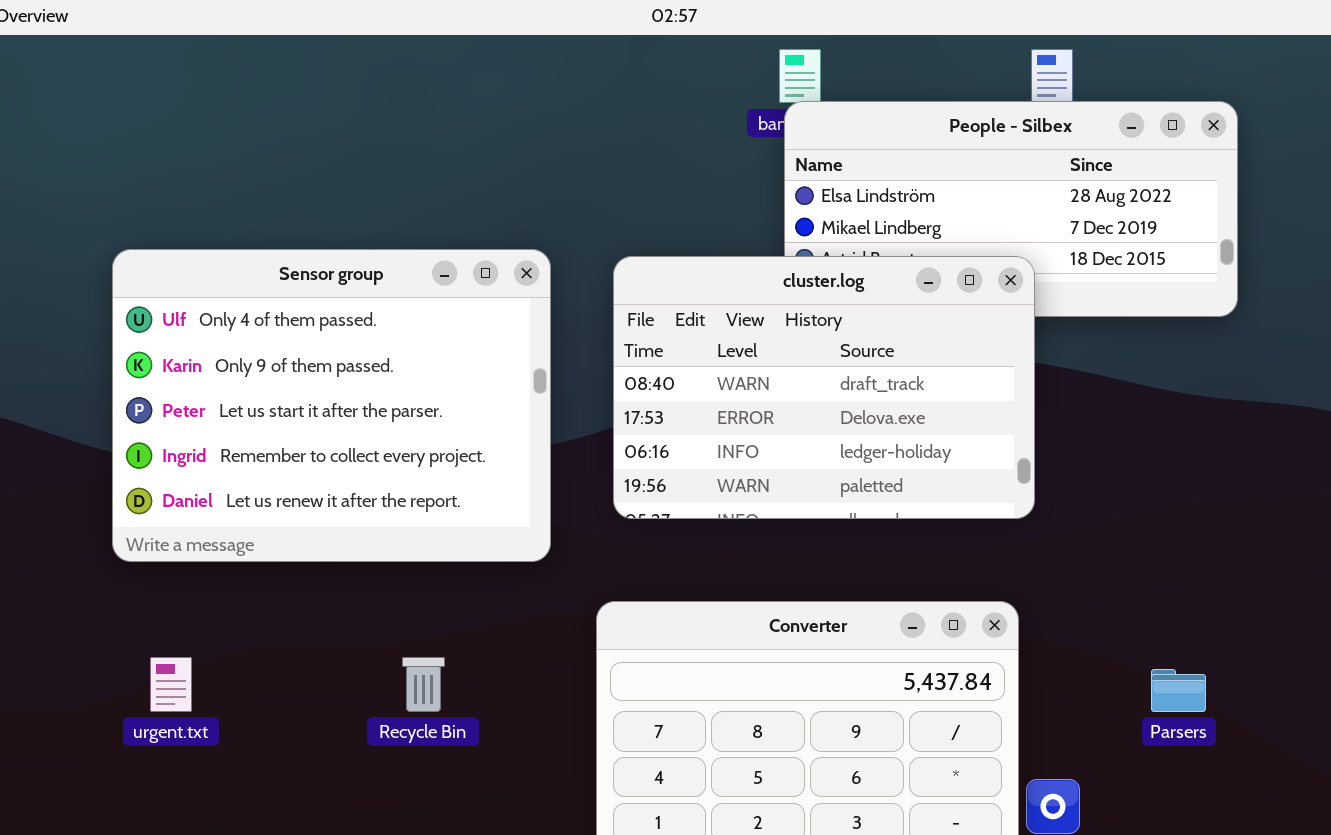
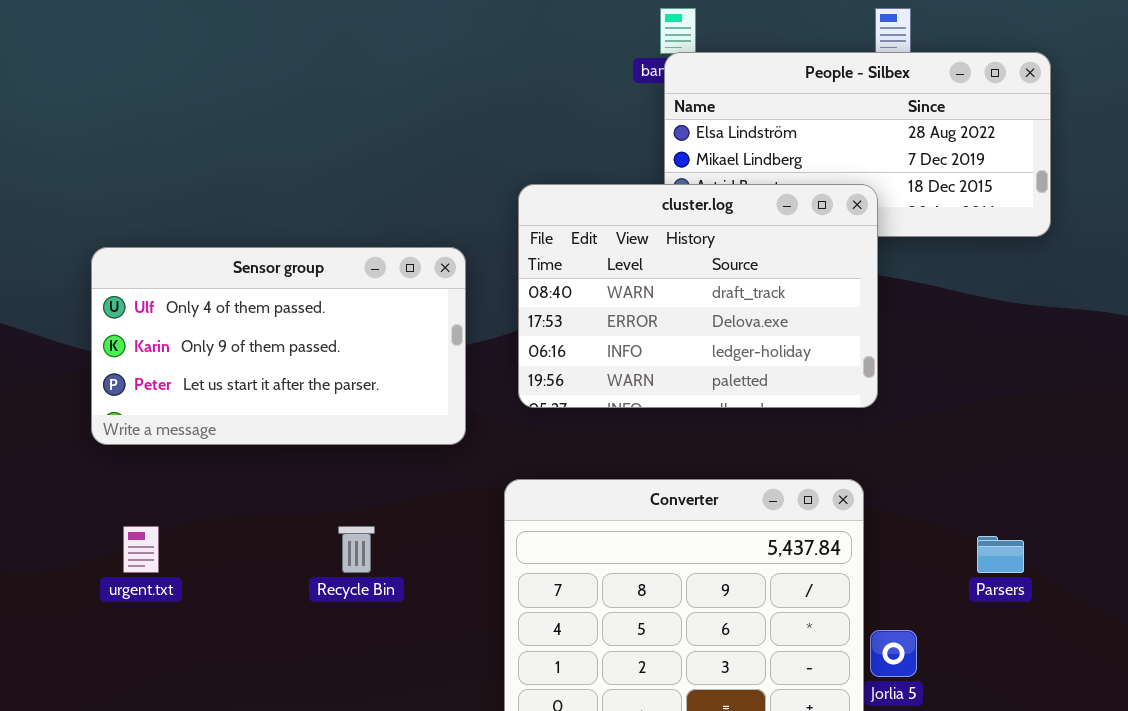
Sensor group: [112,249,551,562] -> [91,247,466,445], resized

